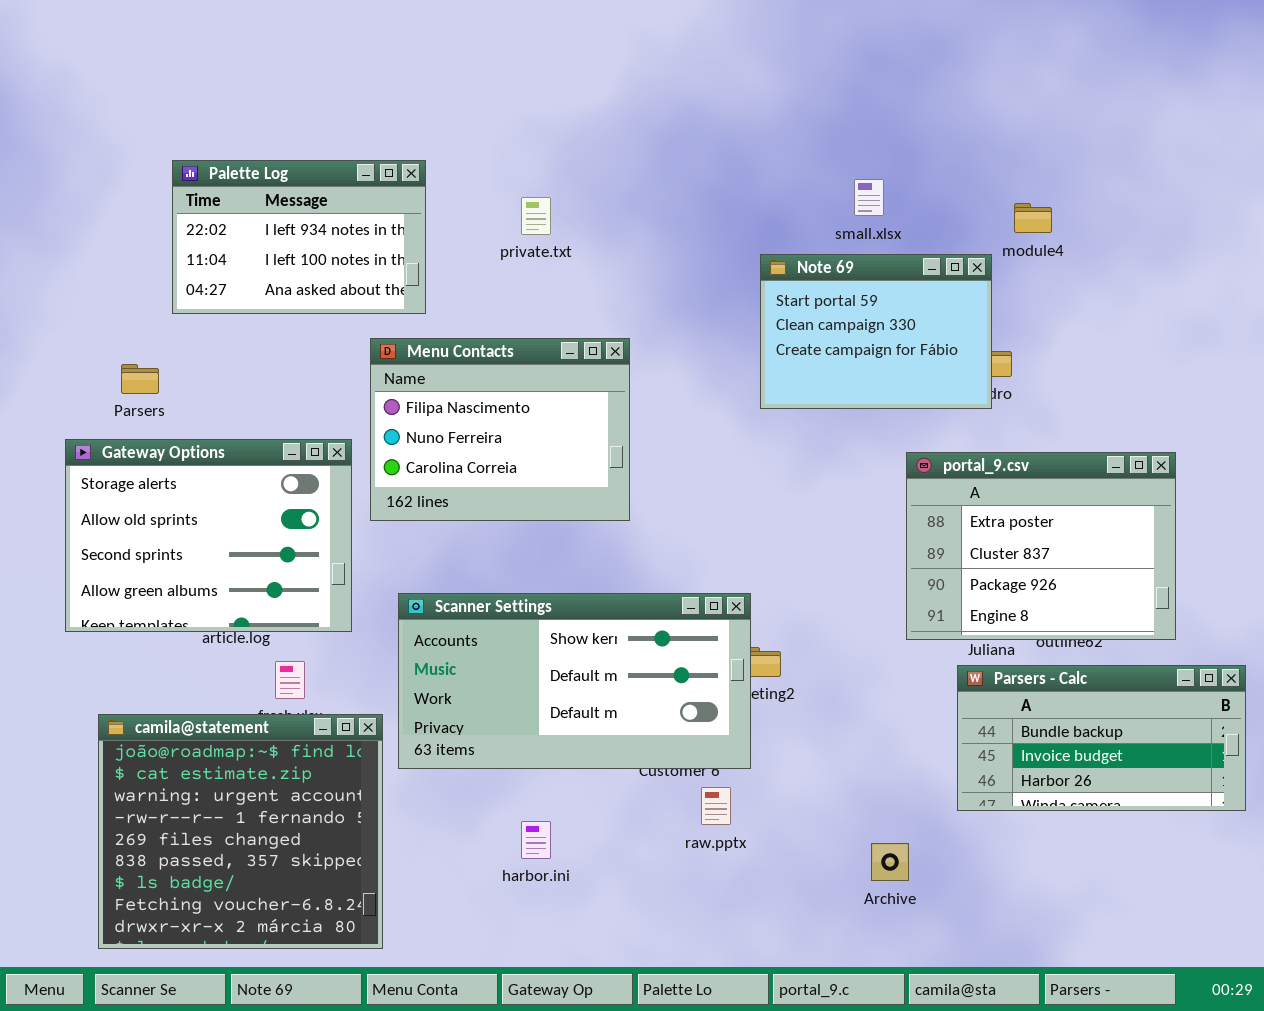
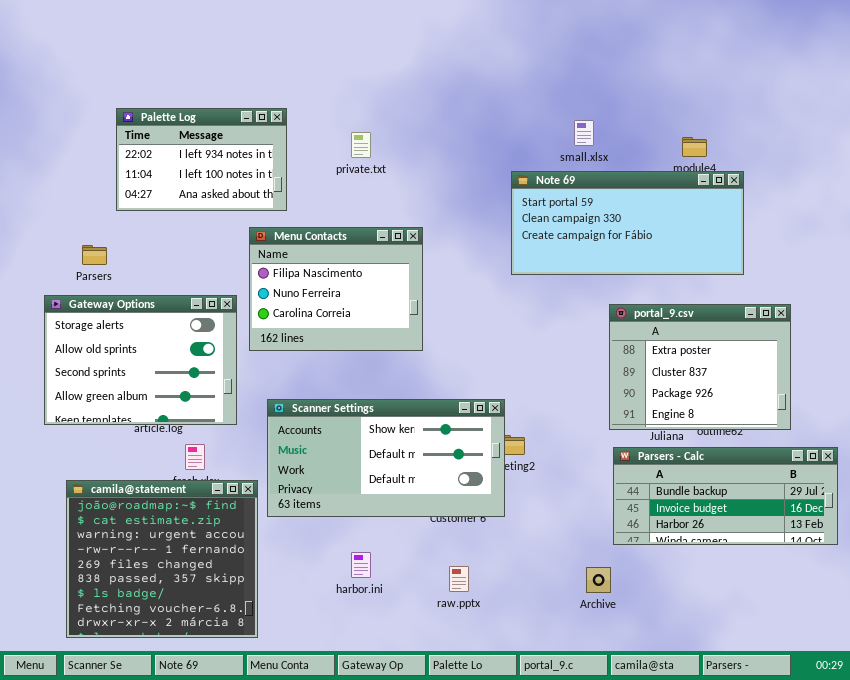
Note 69: [760,254,992,409] -> [511,171,744,275], resized
Parsers - Calc: [957,665,1246,811] -> [613,447,838,545], resized
raw.pptx: [701,787,731,825] -> [449,566,469,592], moved

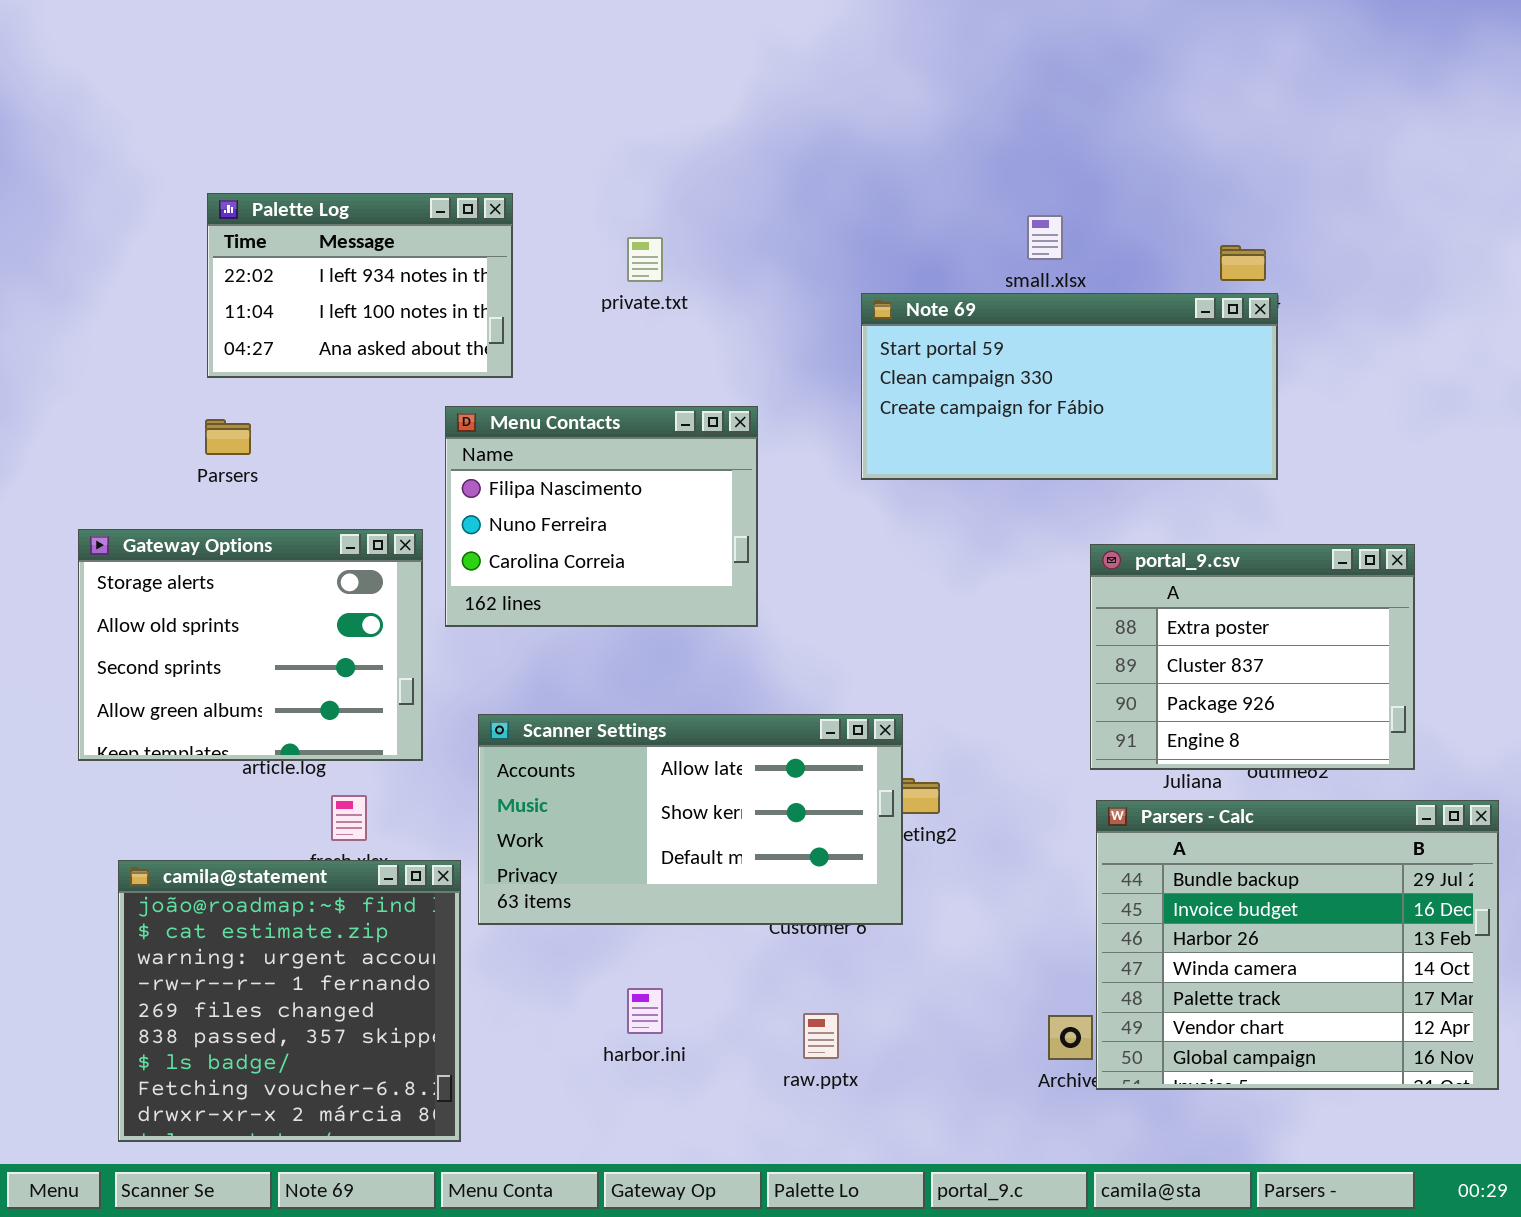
Note 69: [511,171,744,275] -> [861,293,1278,480], moved
Parsers: [82,245,107,265] -> [205,419,251,455], moved
Scanner Settings: [267,399,505,517] -> [478,714,903,925], scrolled up 1 row
Parsers - Calc: [613,447,838,545] -> [1096,800,1499,1090], resized

